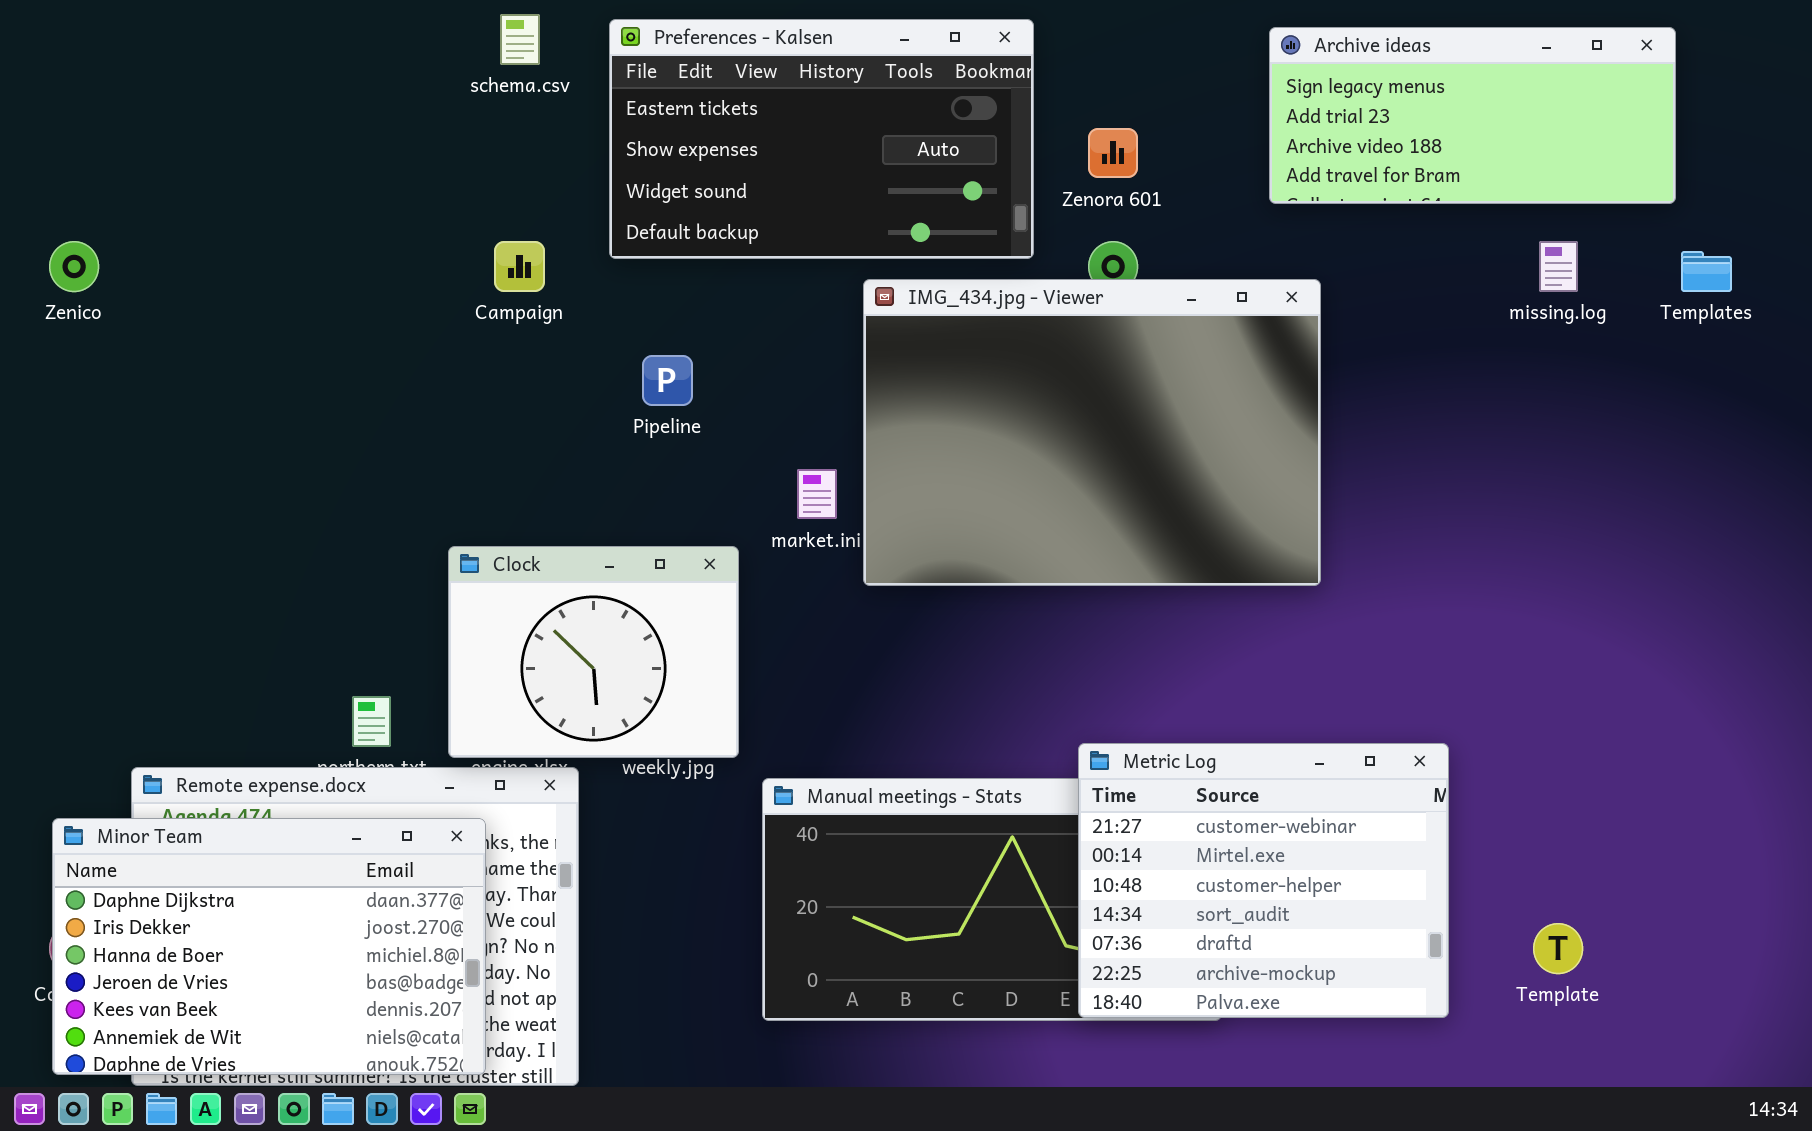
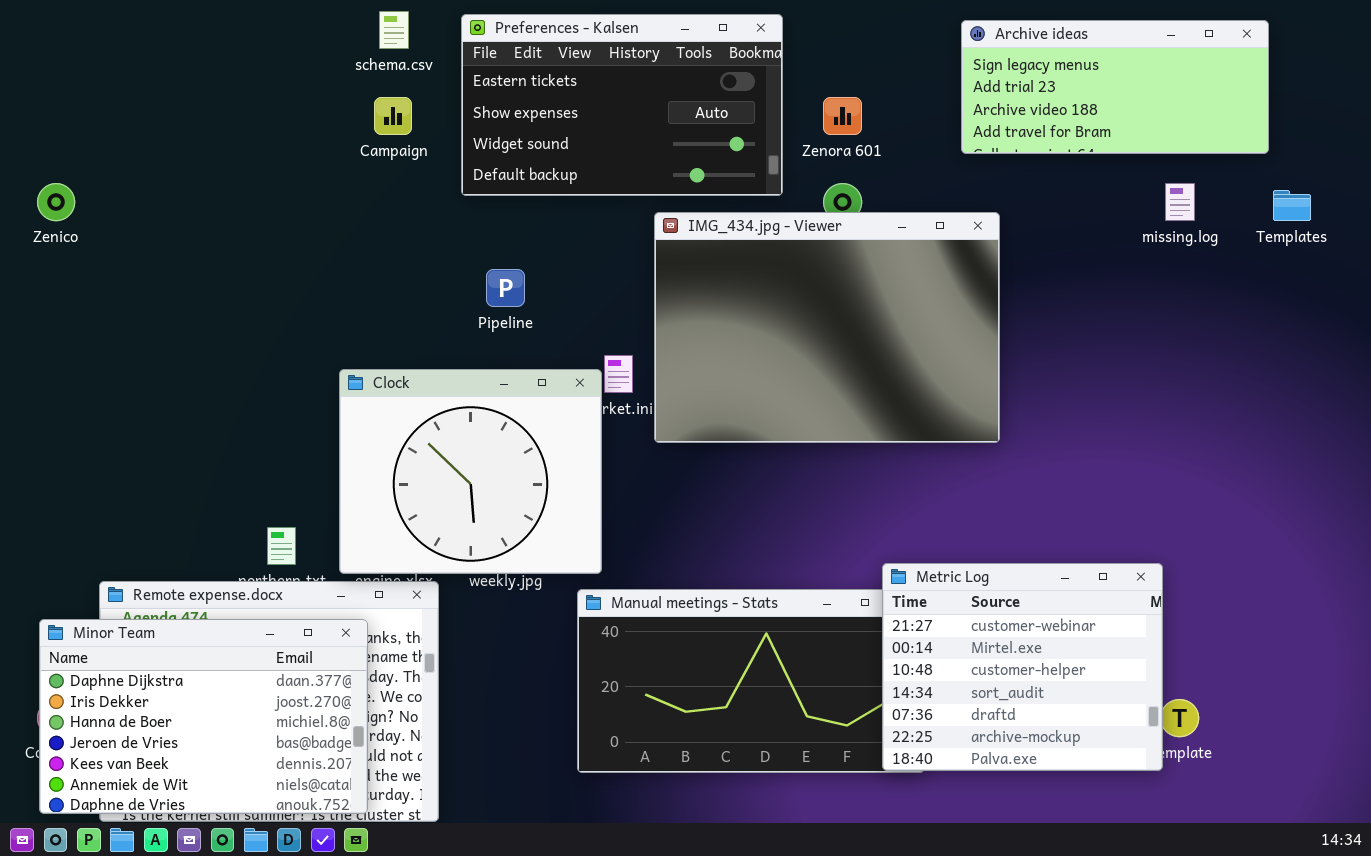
Campaign: [494,241,545,292] -> [374,97,412,135], moved
Clock: [448,546,739,758] -> [339,369,602,574], resized
Metric Log: [1078,743,1449,1018] -> [882,563,1163,771], moved

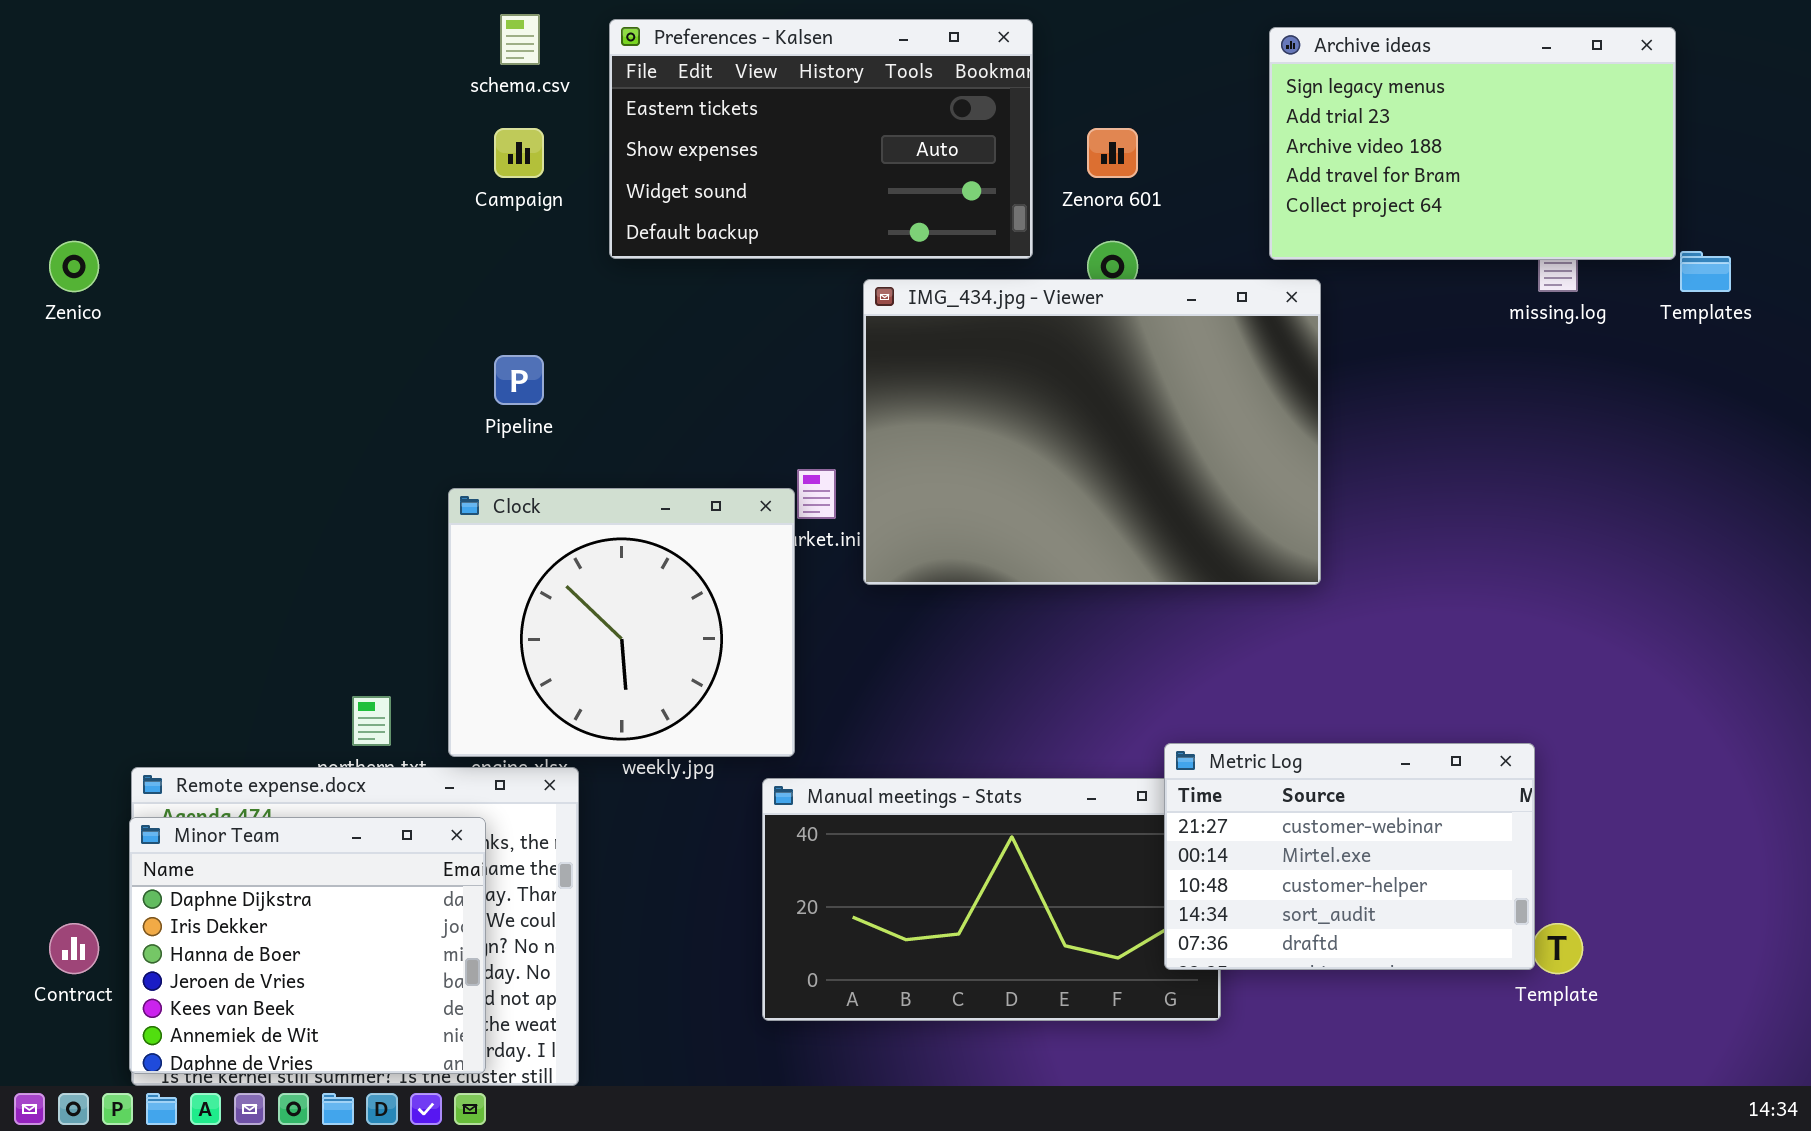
Archive ideas: [961,20,1269,154] -> [1269,27,1676,260], resized
Pipeline: [486,269,525,307] -> [494,355,544,405], moved
Metric Log: [882,563,1163,771] -> [1164,743,1535,970], resized
Minor Team: [39,619,368,814] -> [129,817,486,1074], resized

